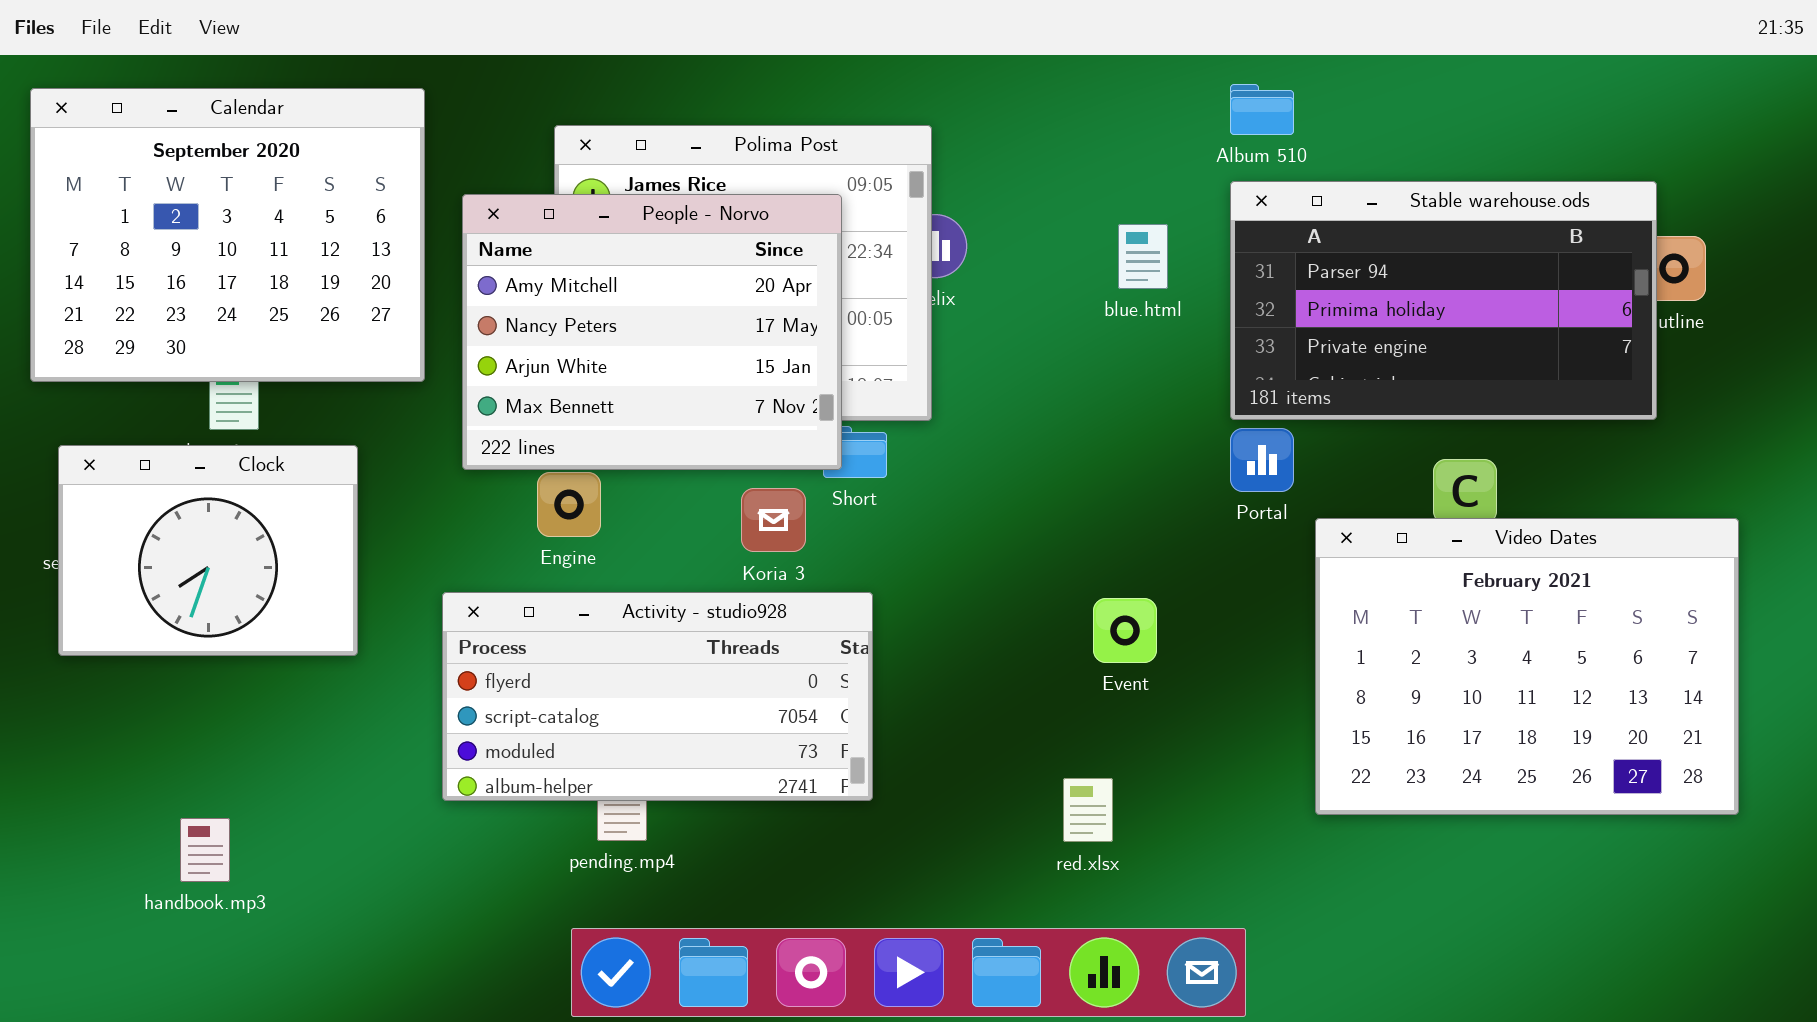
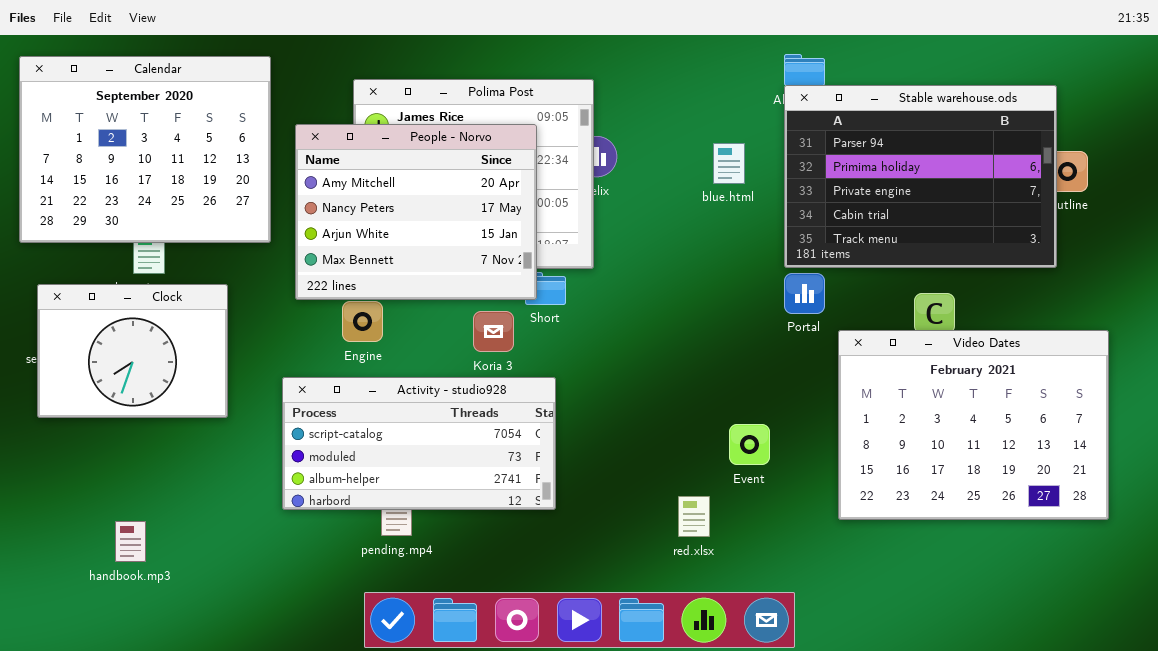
Stable warehouse.ods: [1230,181,1657,420] -> [784,85,1057,268], resized
Activity - studio928: [442,592,873,801] -> [282,377,556,510], scrolled down 1 row
Event: [1093,598,1157,663] -> [729,424,770,465], moved

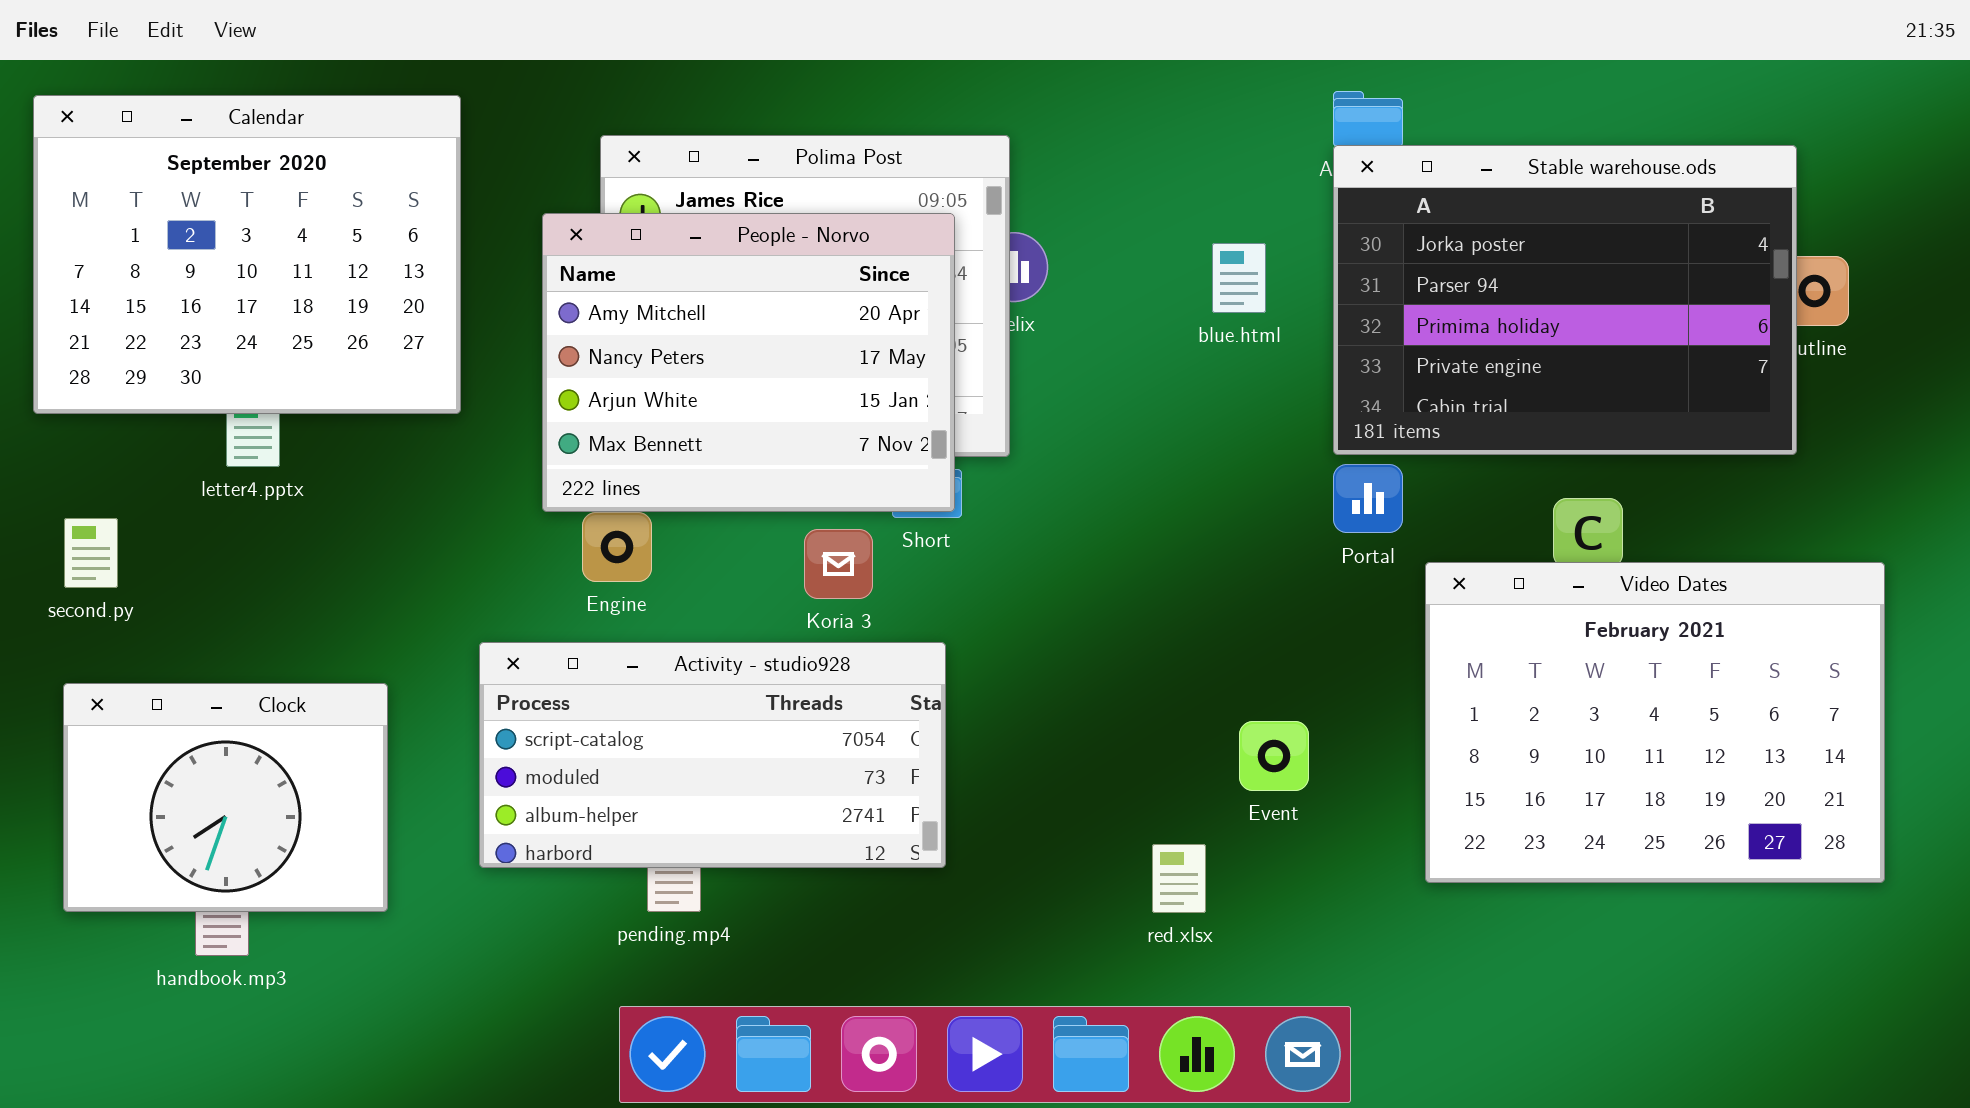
Stable warehouse.ods: [784,85,1057,268] -> [1333,145,1797,455], scrolled up 1 row
People - Norvo: [295,124,537,300] -> [542,213,955,512], moved
Clock: [37,284,228,418] -> [63,683,388,912], moved

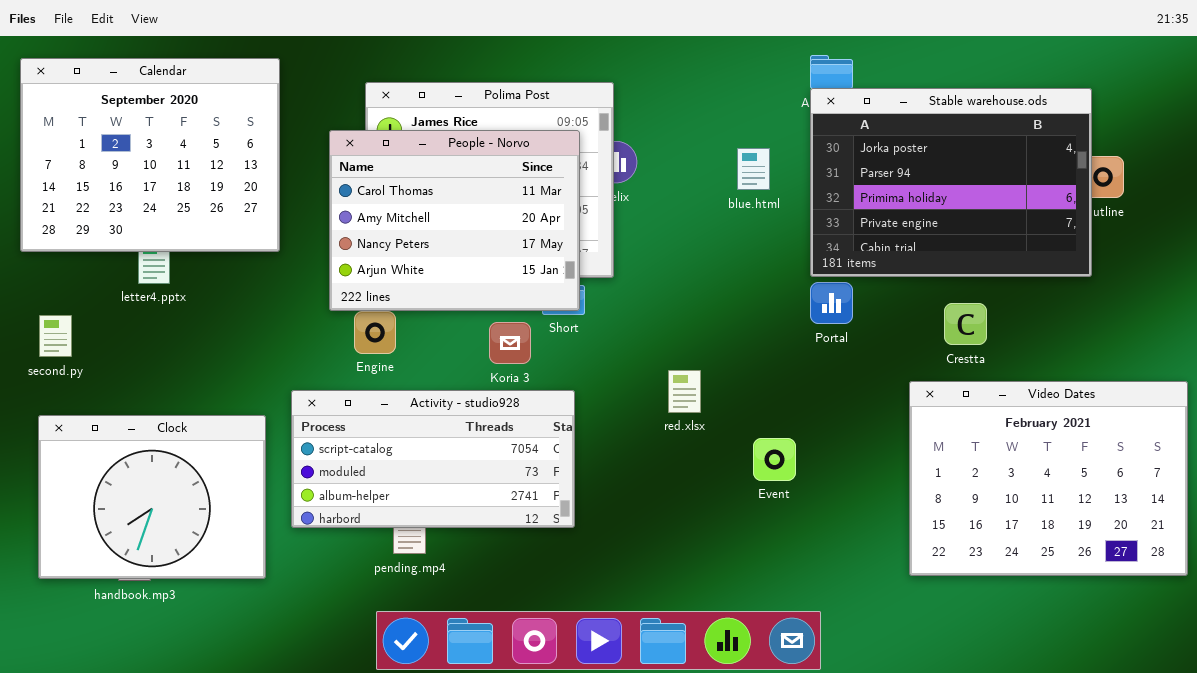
People - Norvo: [542,213,955,512] -> [329,130,580,311], scrolled up 1 row
Video Dates: [1425,562,1885,883] -> [909,381,1188,576], moved
Clock: [63,683,388,912] -> [38,415,266,579], resized
red.xlsx: [1152,844,1206,913] -> [668,370,701,413], moved

